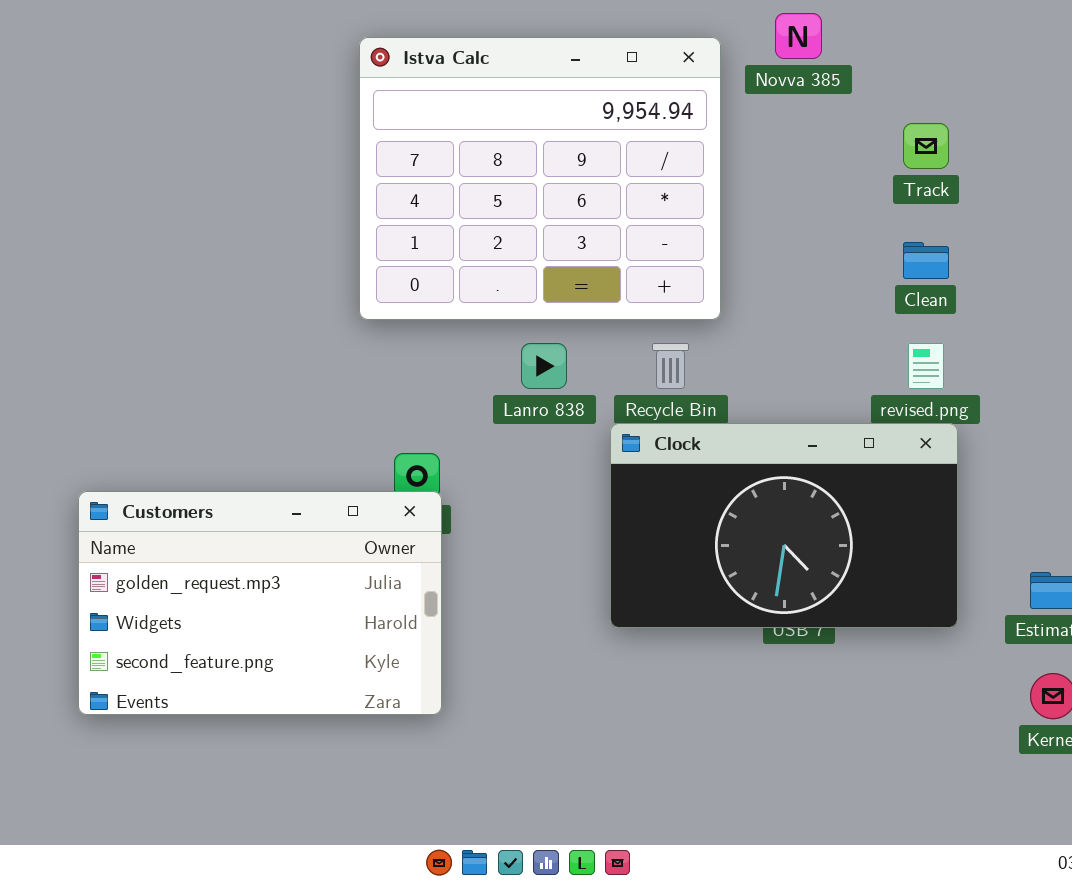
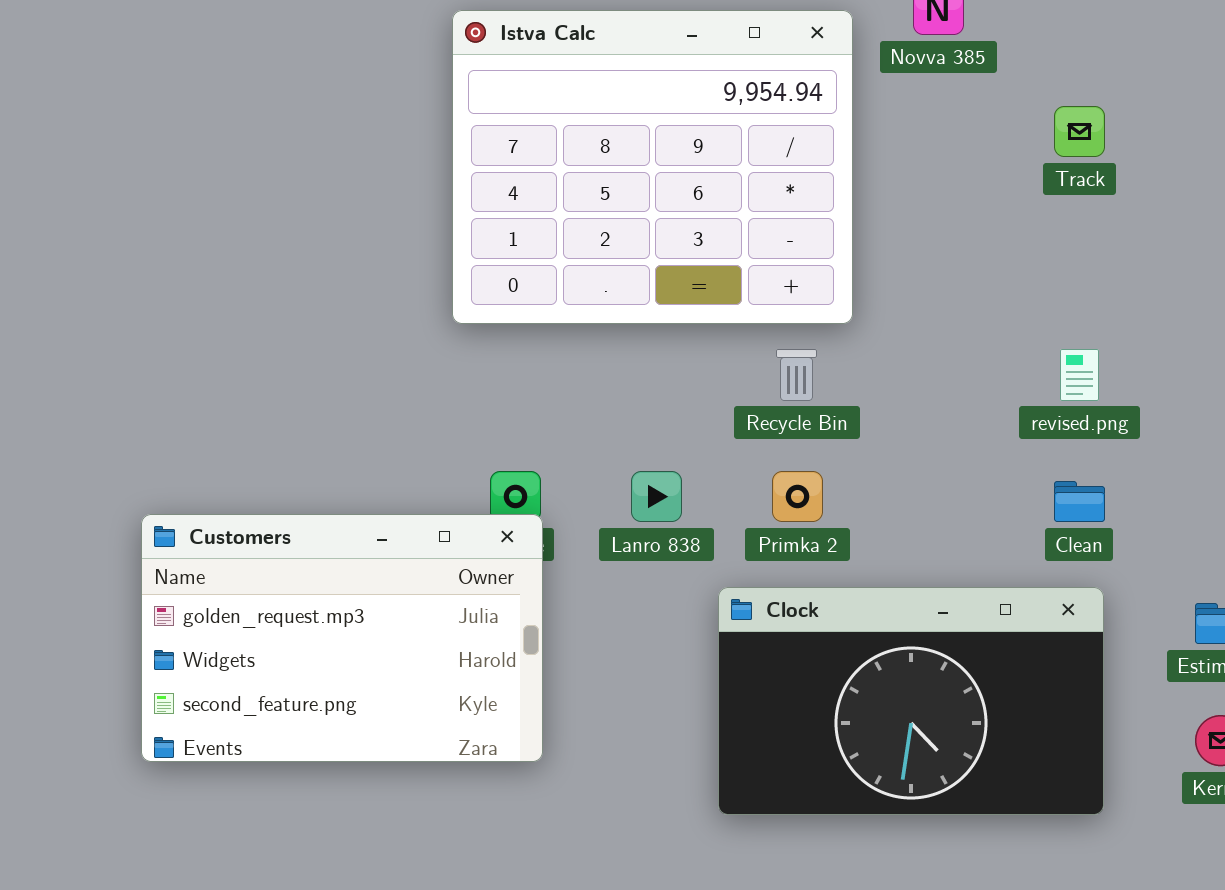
Clean: [903,242,949,279] -> [1054,481,1105,522], moved
Lanro 838: [521,343,567,389] -> [631,471,682,522], moved
Clock: [610,423,958,628] -> [718,587,1104,815], moved

